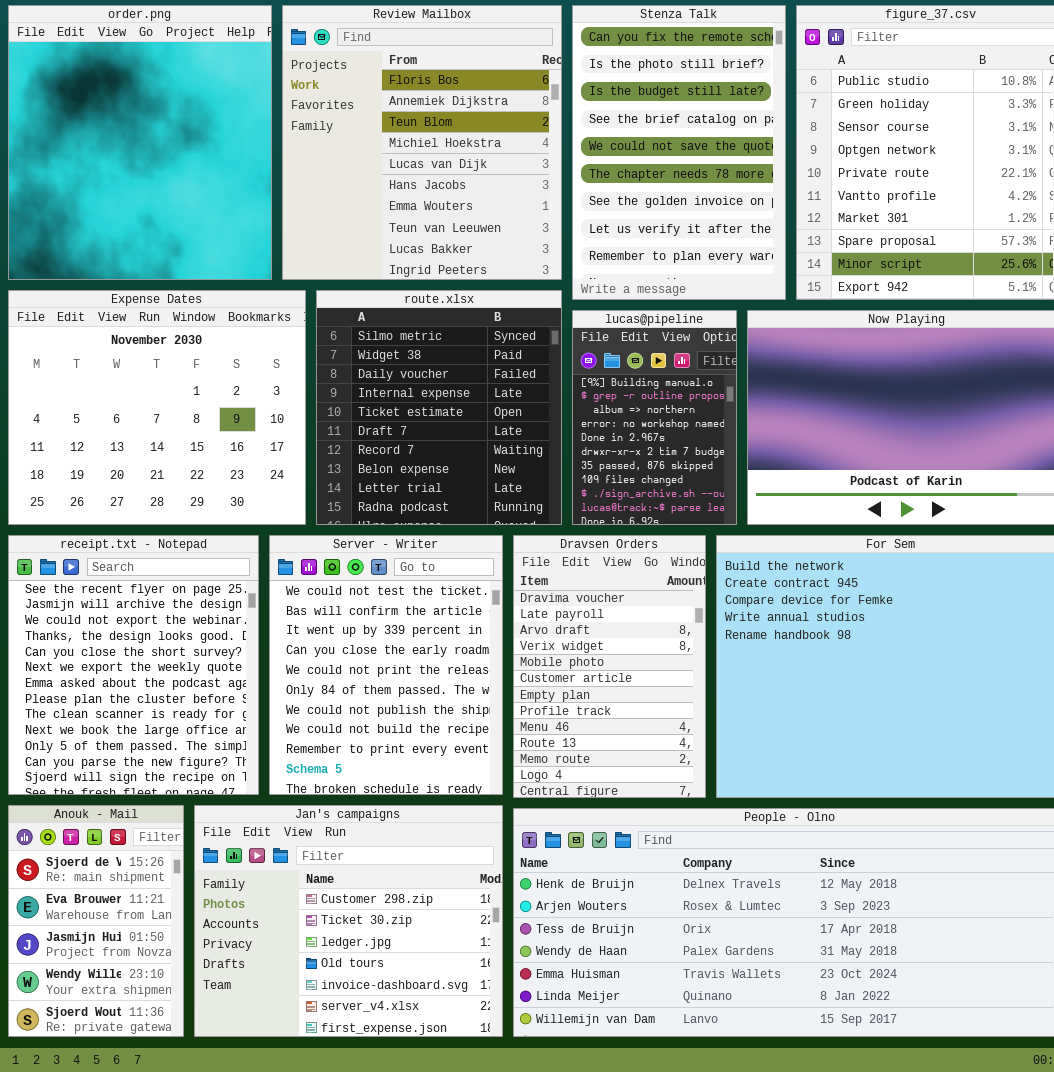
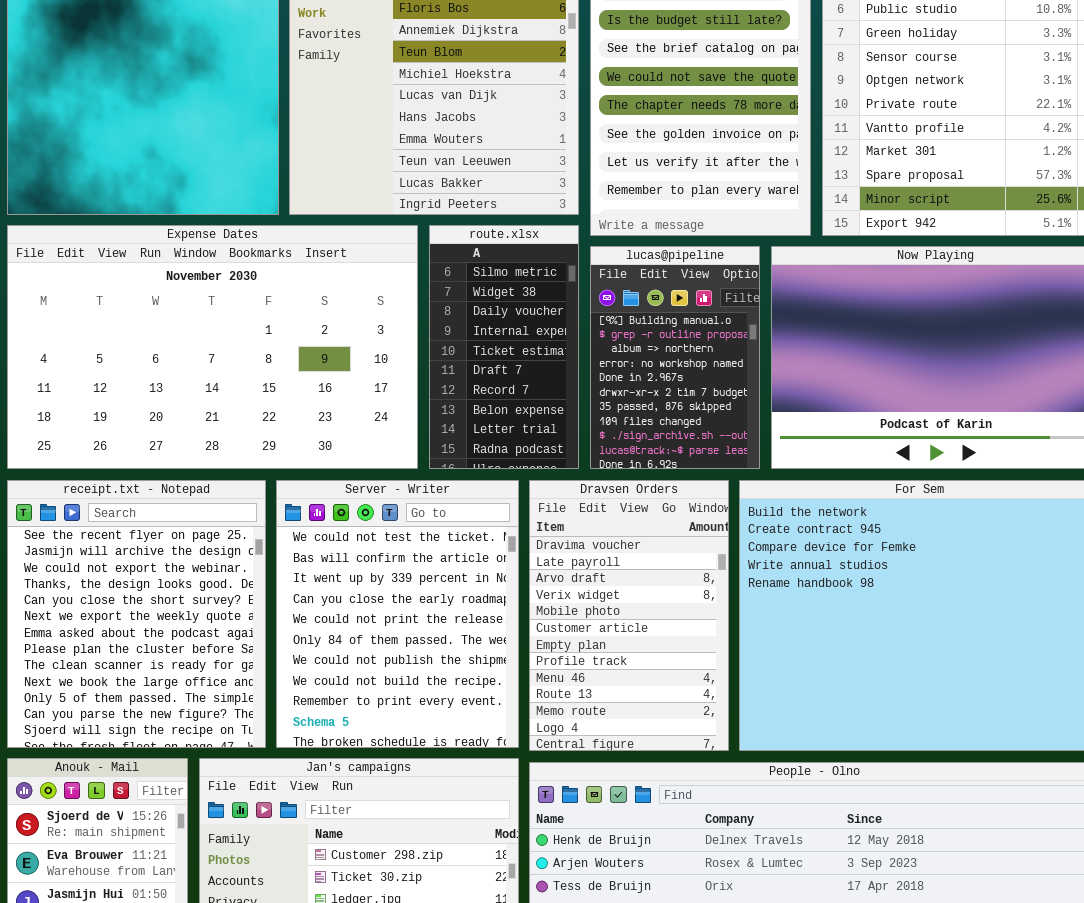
Expense Dates: [8,290,306,525] -> [7,225,418,469], resized
route.xlsx: [316,290,562,525] -> [429,225,579,469], resized

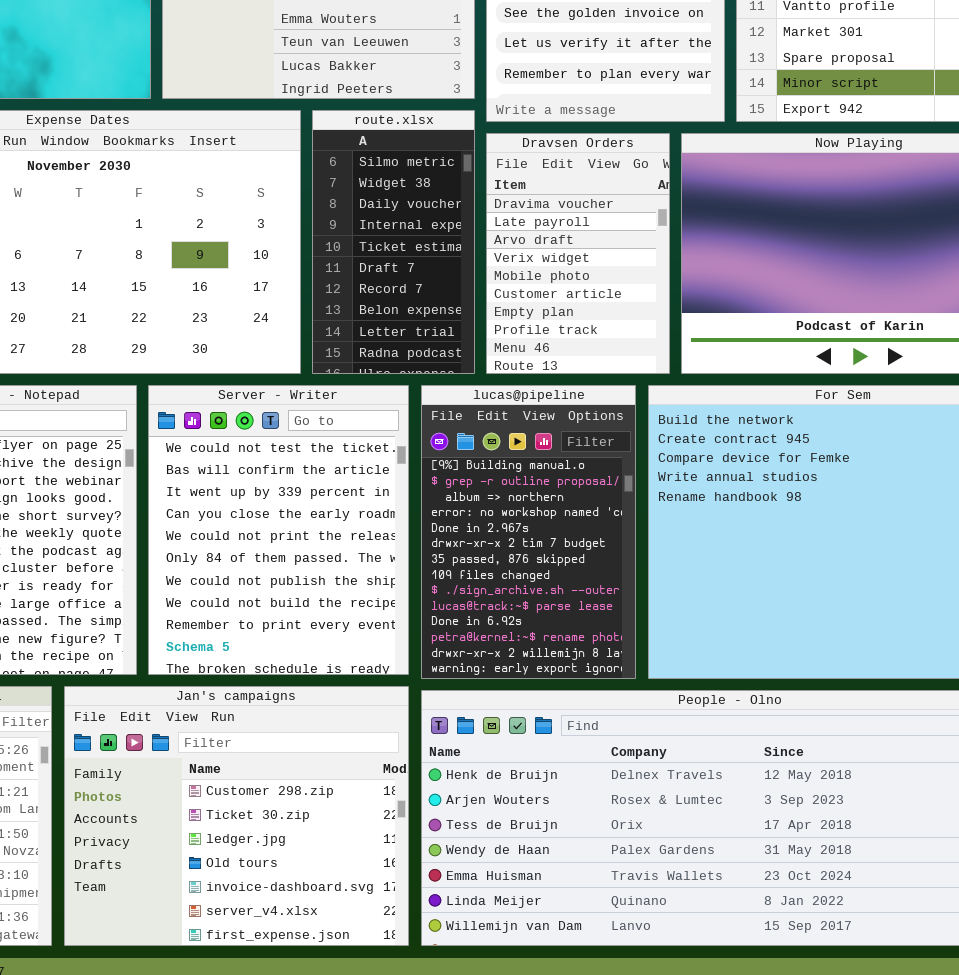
lucas@pipeline: [590,246,760,469] -> [421,385,636,679], moved, resized
Dravsen Orders: [529,480,729,751] -> [486,133,670,374], moved, resized

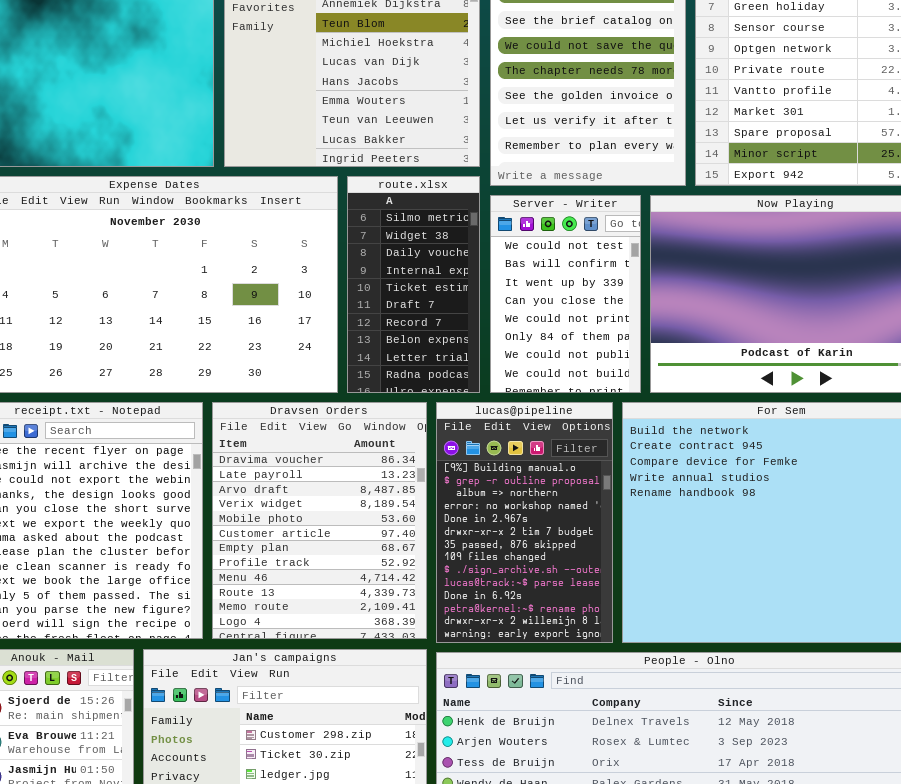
Dravsen Orders: [486,133,670,374] -> [212,402,427,639], moved, resized
Server - Writer: [148,385,409,675] -> [490,195,641,393], moved, resized

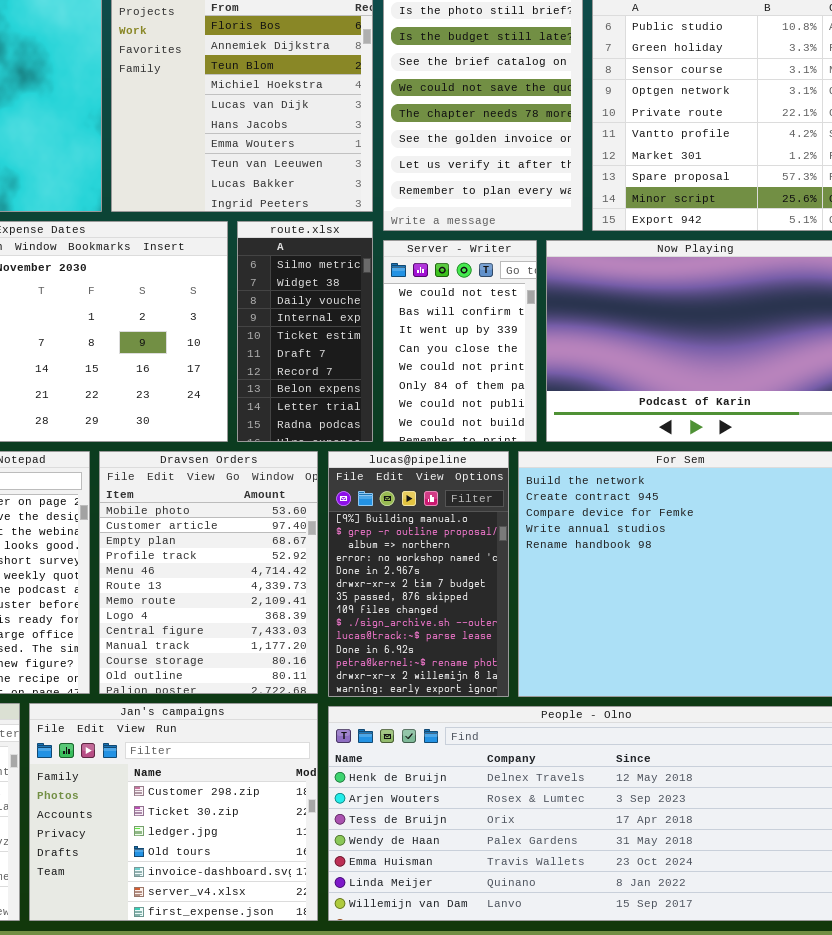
Dravsen Orders: [212,402,427,639] -> [99,451,318,694], scrolled down 4 rows

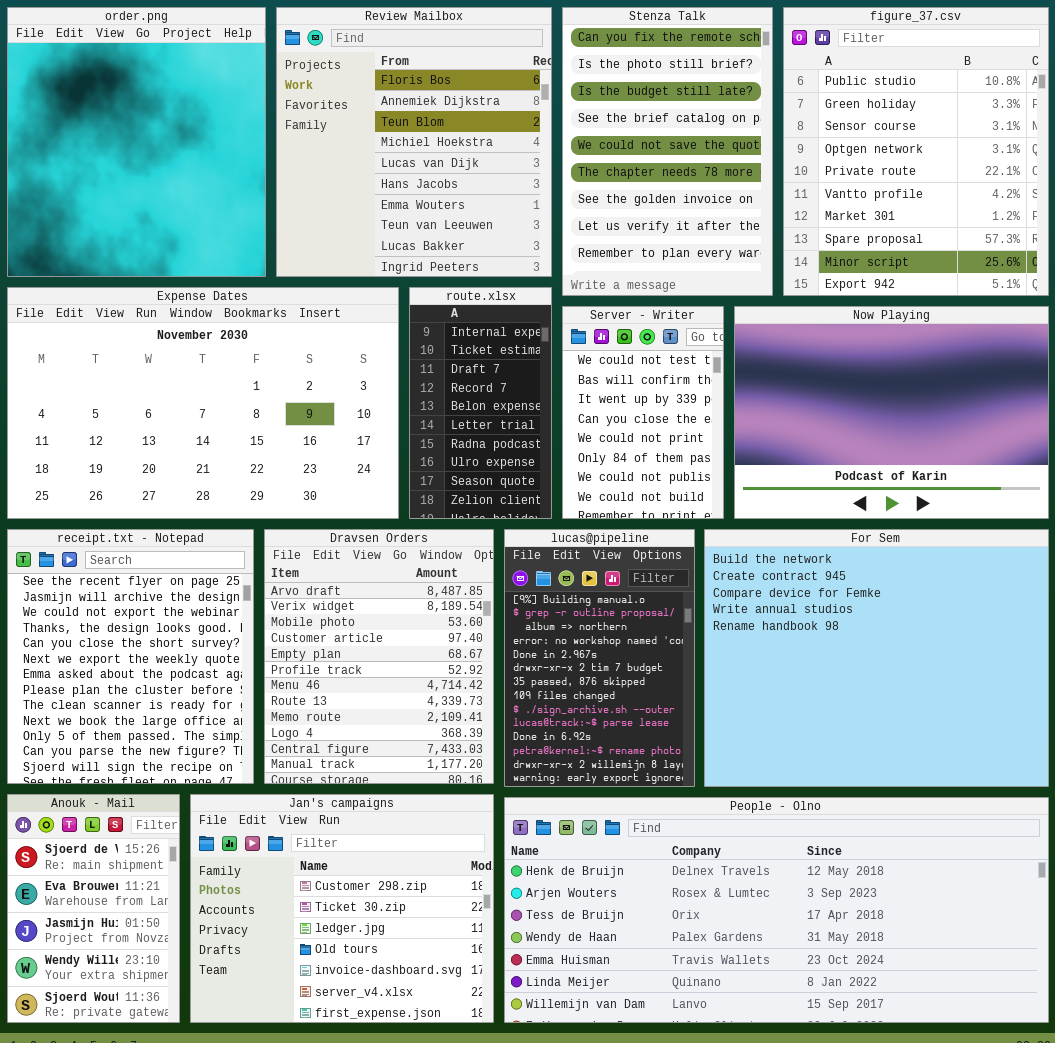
route.xlsx: [237,221,373,442] -> [409,287,552,519], scrolled down 3 rows
Dravsen Orders: [99,451,318,694] -> [264,529,494,784], scrolled up 2 rows

